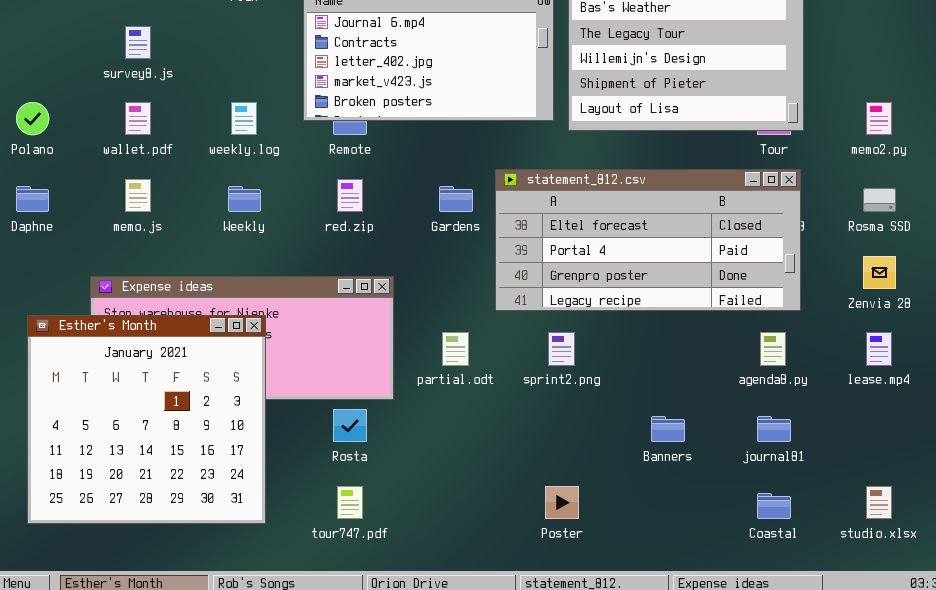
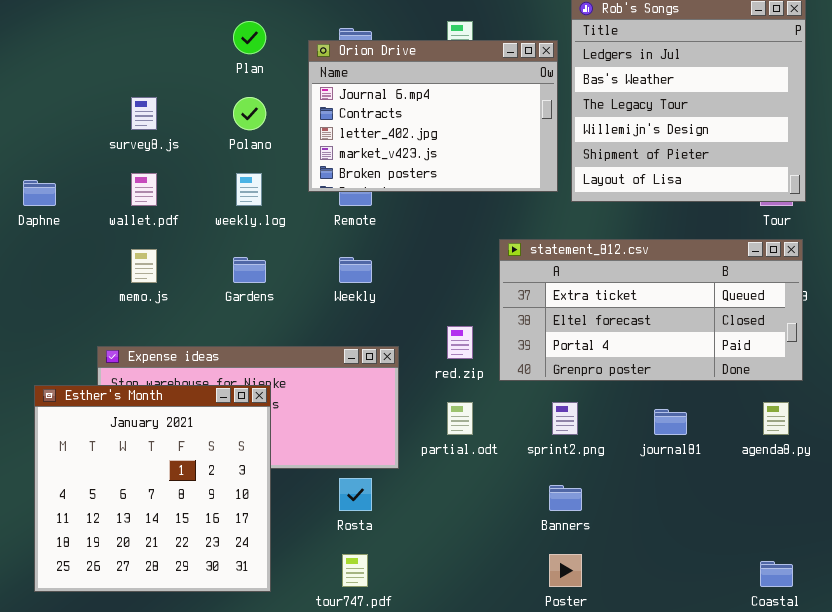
Polano: [16,102,49,135] -> [233,97,266,130], moved
statement_812.csv: [495,169,801,311] -> [499,239,803,381], scrolled up 1 row
red.zip: [337,179,363,212] -> [447,326,473,359], moved
Daphne: [16,186,49,212] -> [23,180,56,206], moved
Weekly: [228,186,261,212] -> [339,257,372,283], moved
Gardens: [439,186,473,212] -> [233,257,266,283], moved
Banners: [651,416,685,442] -> [549,485,582,511], moved
journal81: [757,416,791,442] -> [654,409,687,435], moved

